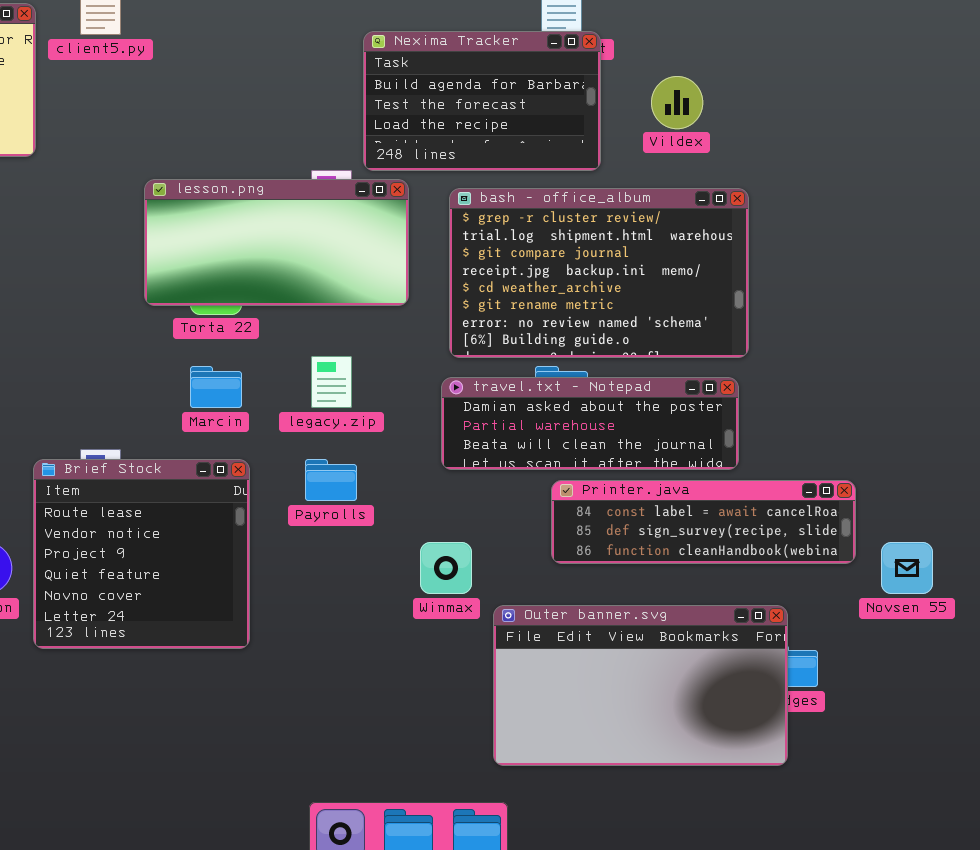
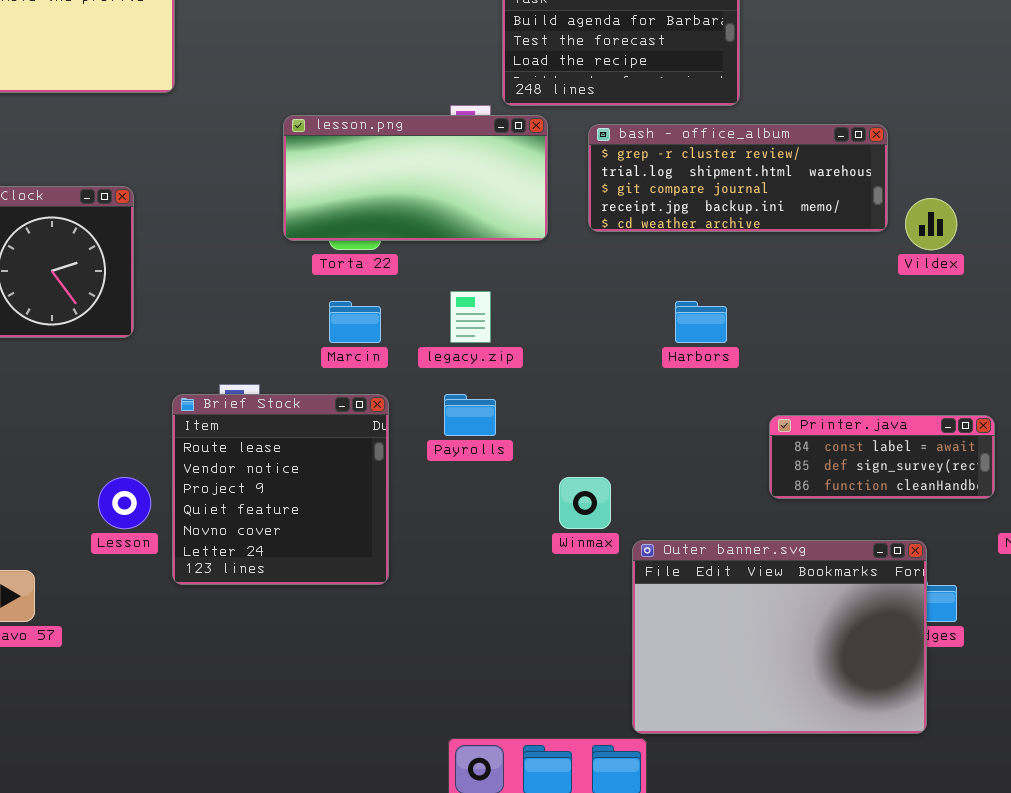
Vildex: [651,76,703,129] -> [905,198,957,250], moved
bash - office_album: [449,188,749,358] -> [588,124,888,232], resized
travel.txt - Notepad: [441,377,739,470] -> none, closed
Printer.java: [551,480,856,564] -> [769,415,995,499], resized
Outer banner.svg: [493,605,788,766] -> [632,540,927,734], resized

